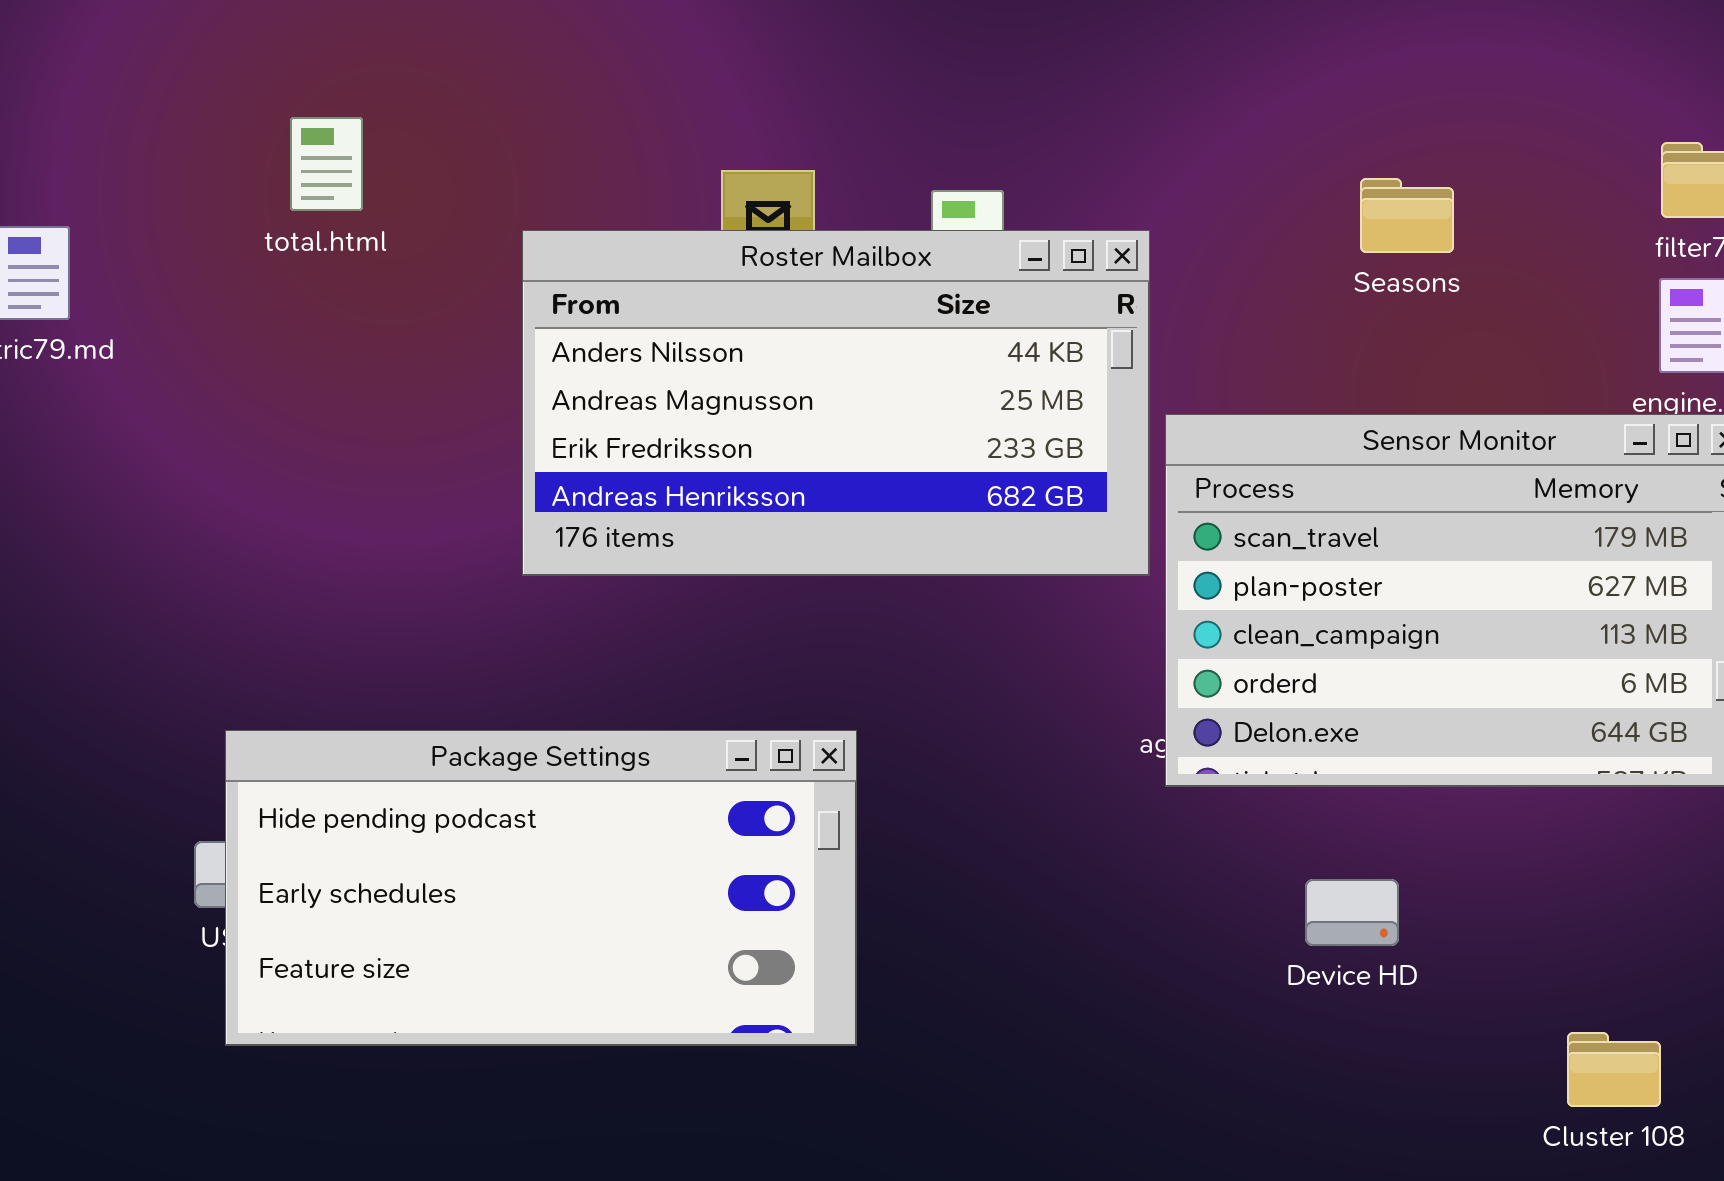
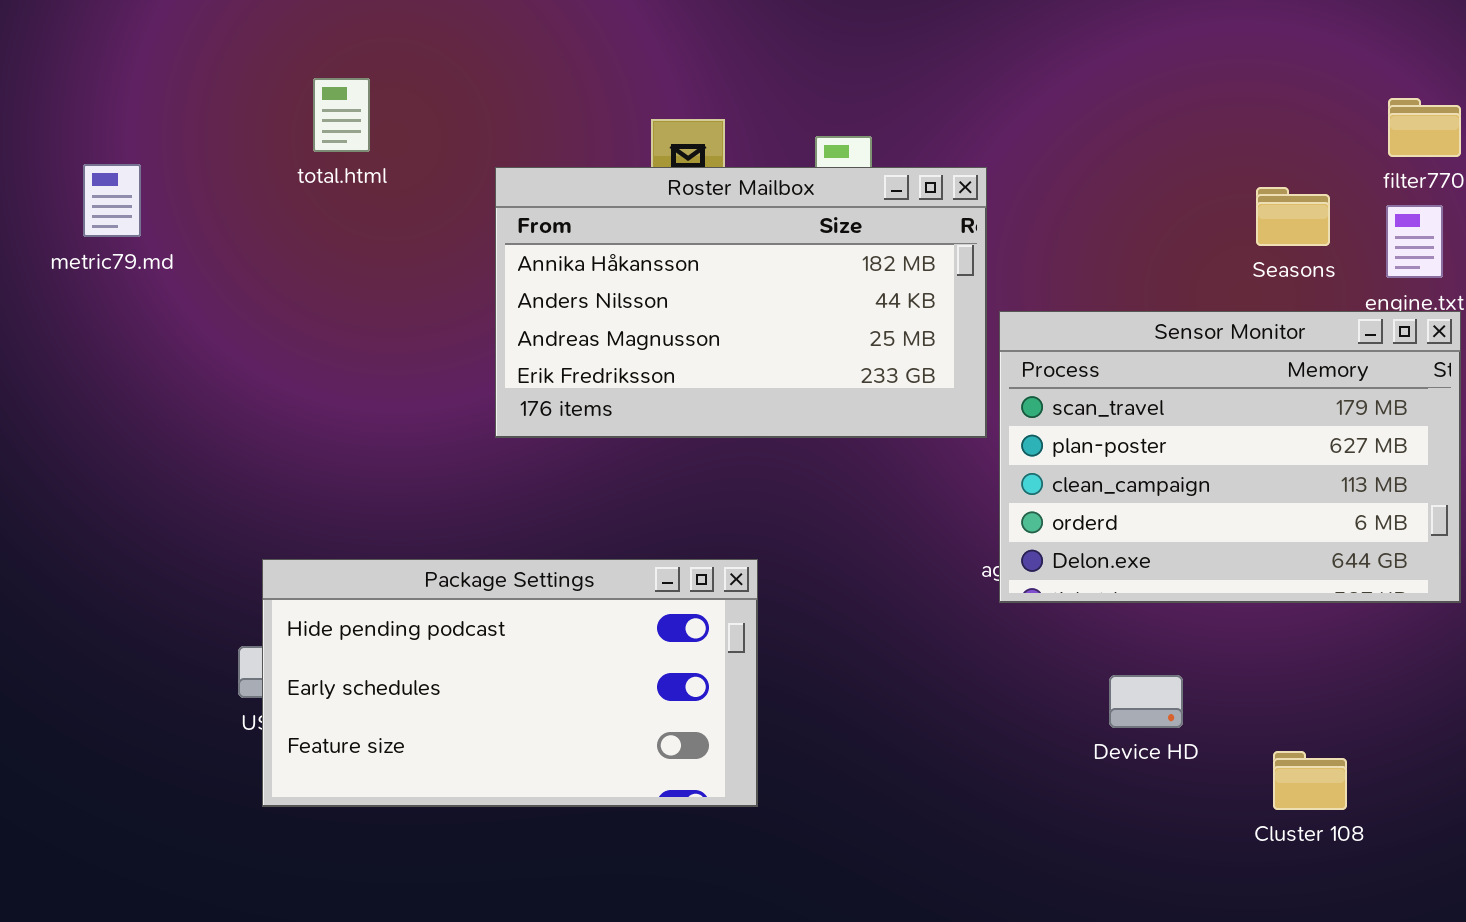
Seasons: [1360,178,1454,253] -> [1256,187,1330,246], moved
Roster Mailbox: [522,230,1150,576] -> [495,167,987,438], scrolled up 1 row
Cluster 108: [1567,1032,1661,1107] -> [1273,751,1347,810], moved

